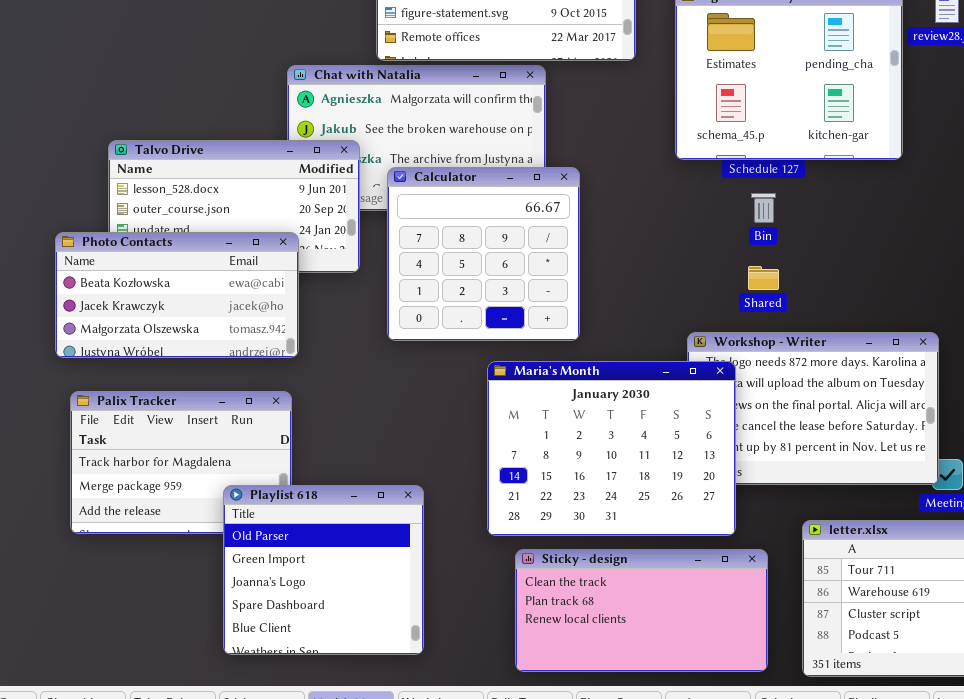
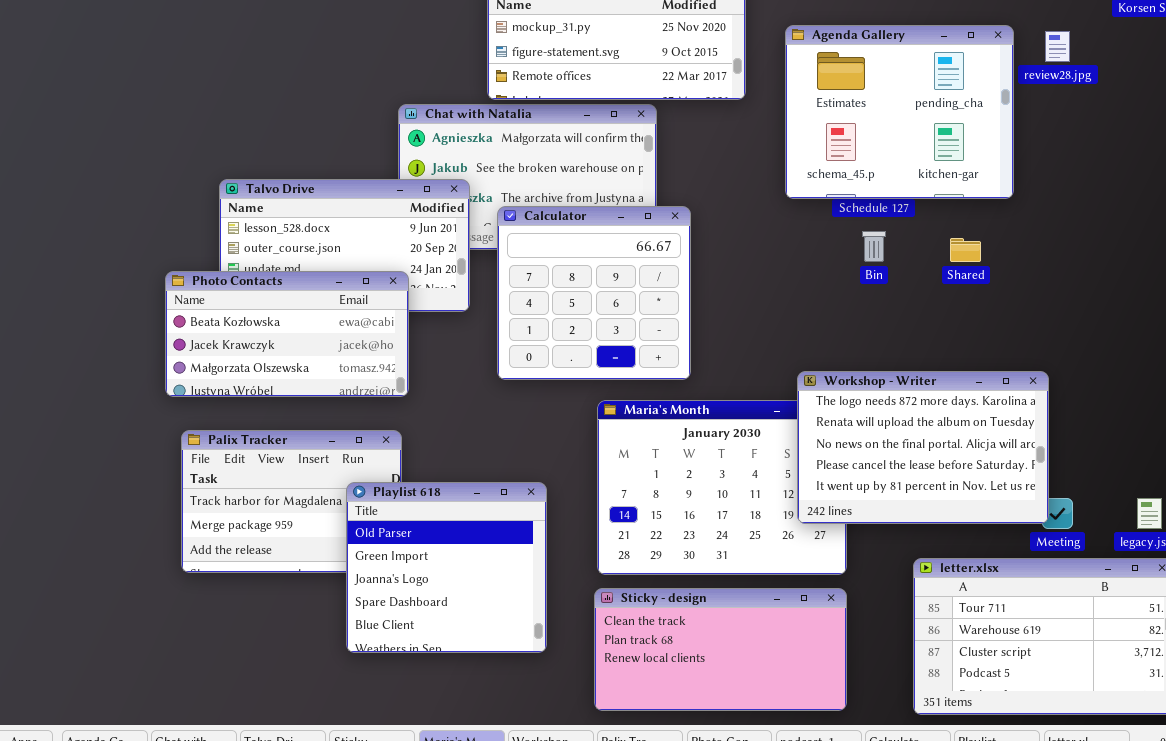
Shared: [748,266,779,290] -> [950,238,981,262], moved
Workshop - Writer: [687,332,939,485] -> [797,371,1049,524], raised
Playlist 618: [223,485,424,655] -> [346,482,547,653], moved
Sticky - design: [515,549,768,672] -> [594,588,847,711], moved

